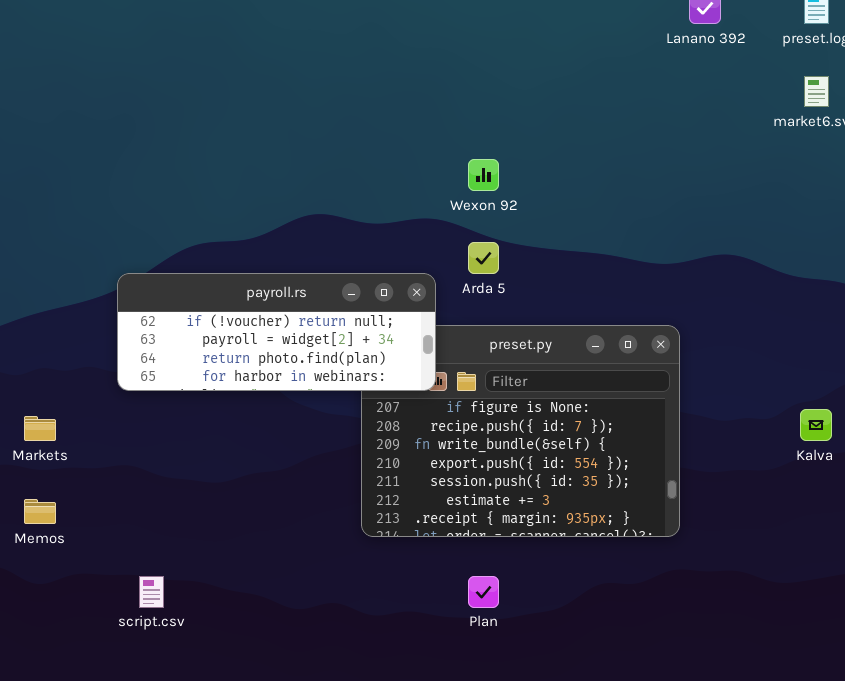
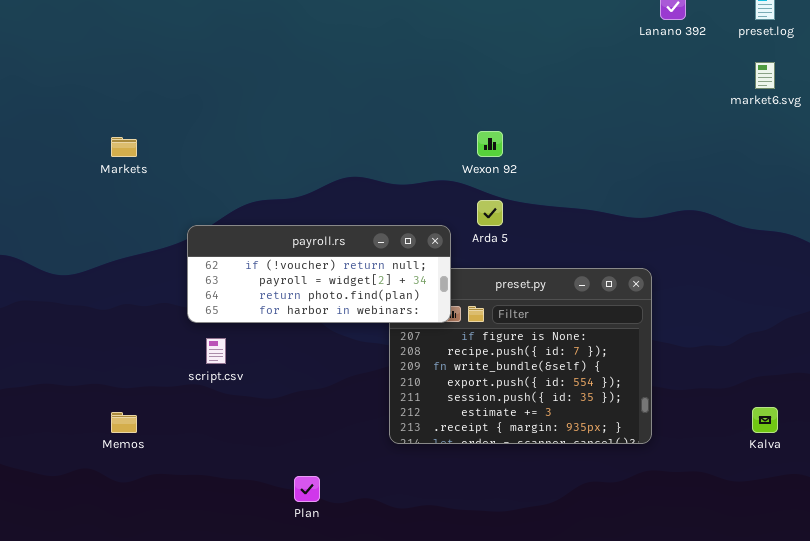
Kalva: [800,409,832,441] -> [752,407,778,433], moved
Markets: [24,416,56,441] -> [111,137,137,157], moved
script.csv: [139,576,164,608] -> [206,338,226,364], moved
Plan: [468,576,499,608] -> [294,476,320,502], moved

